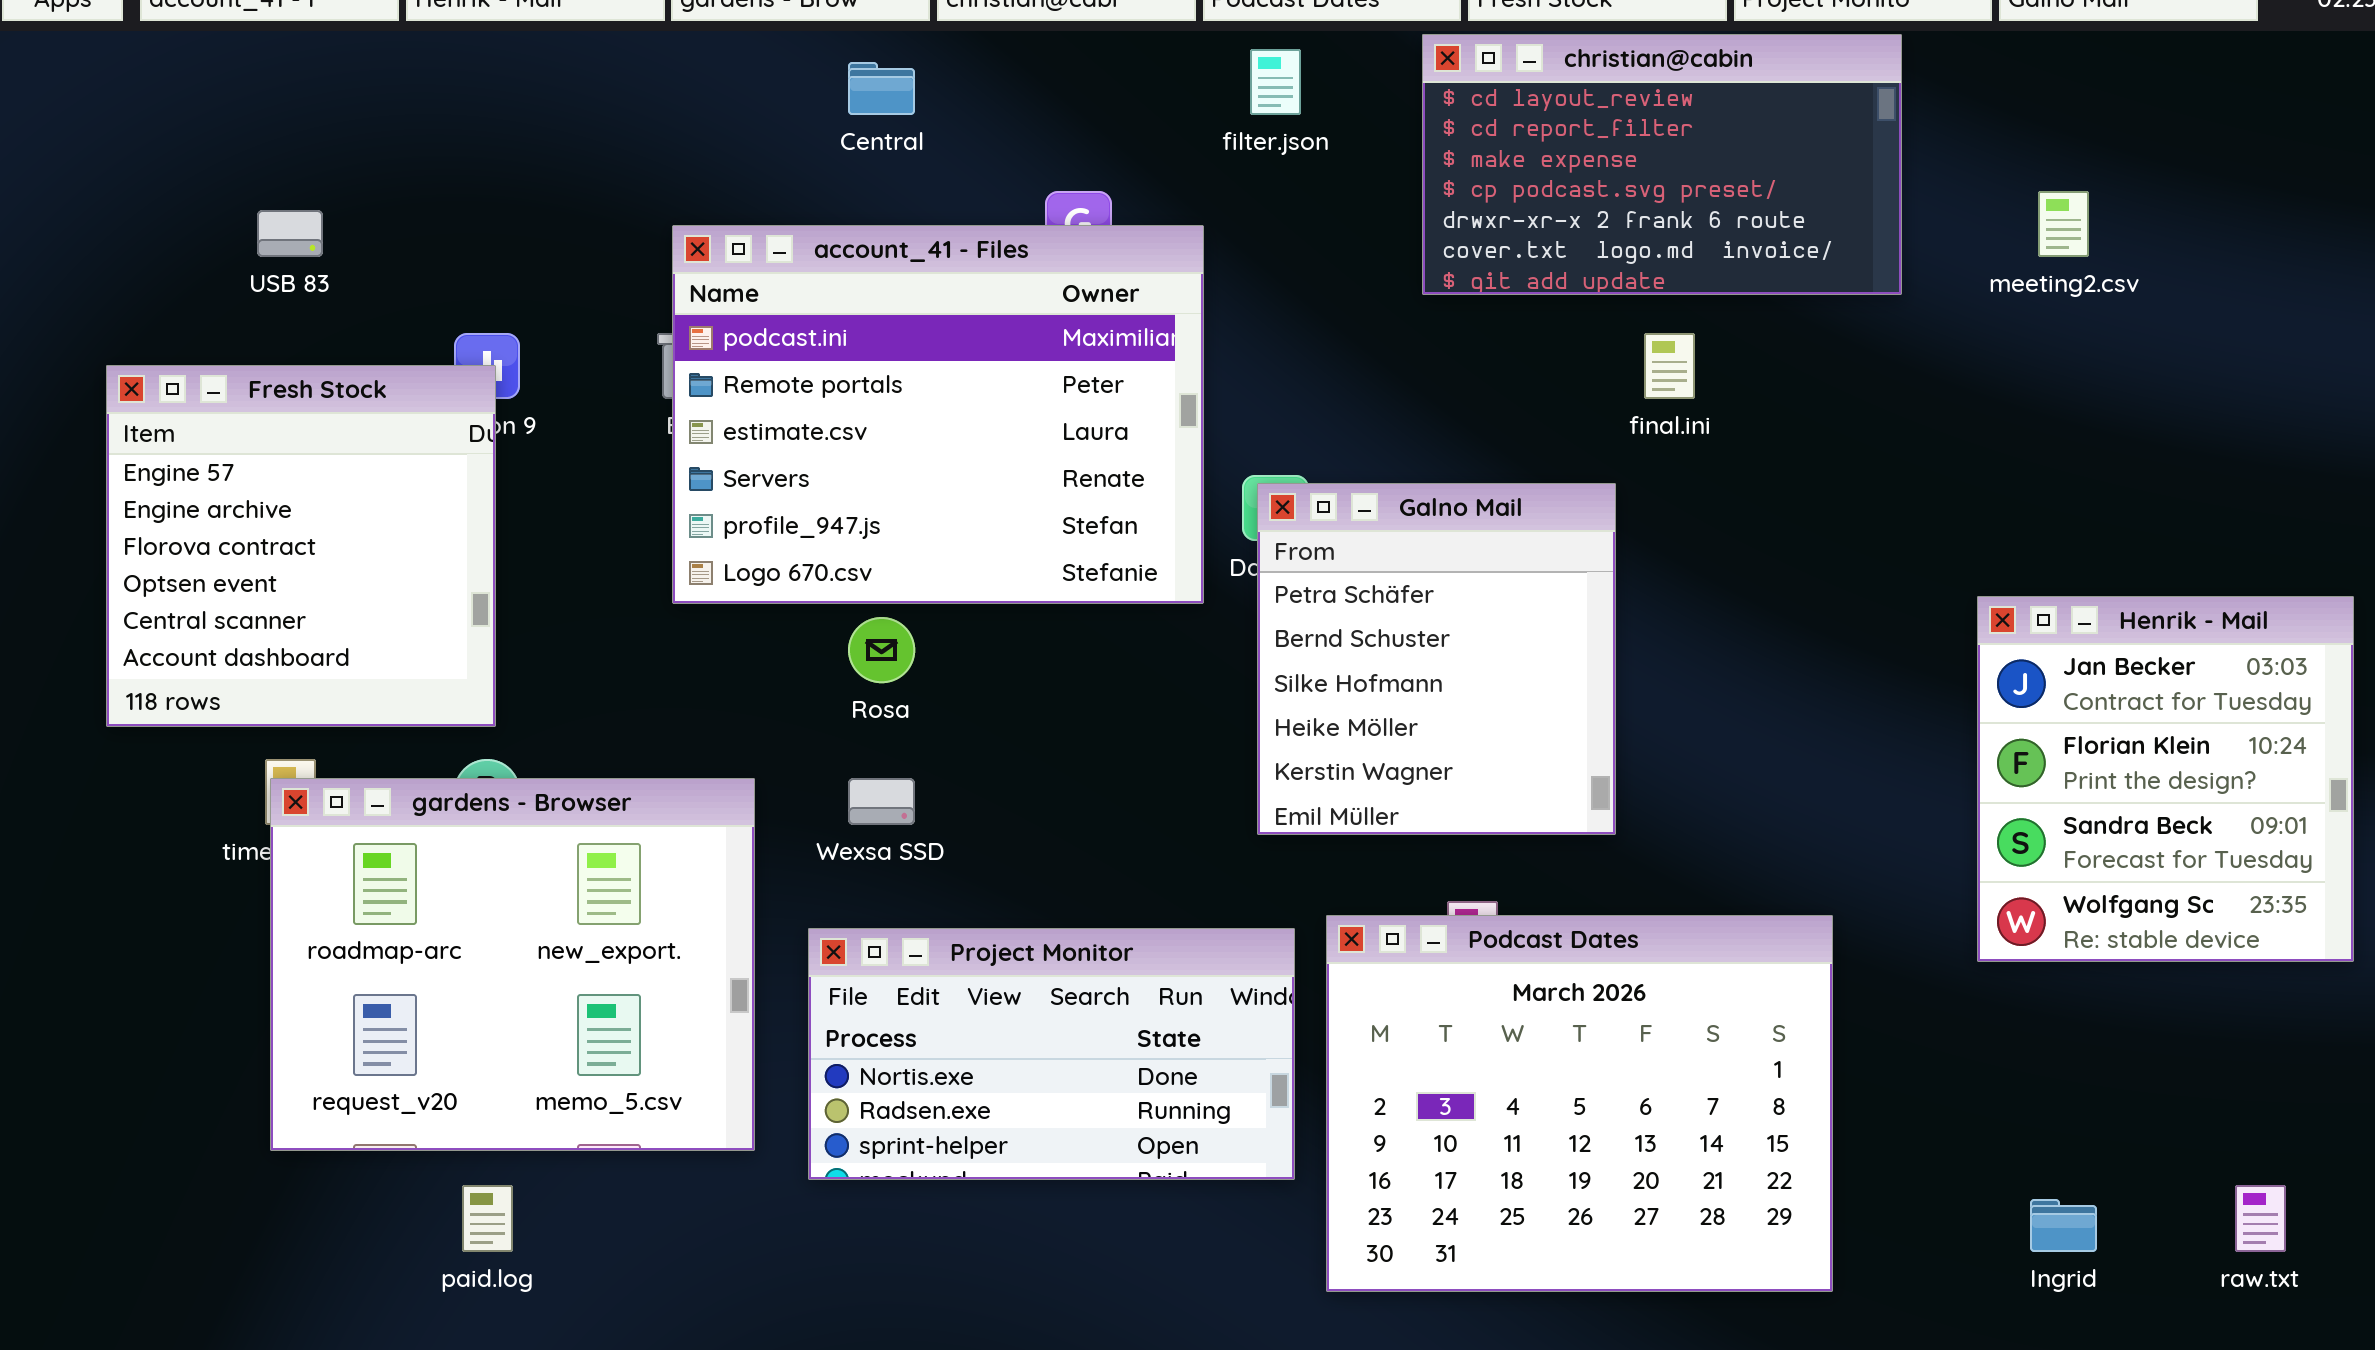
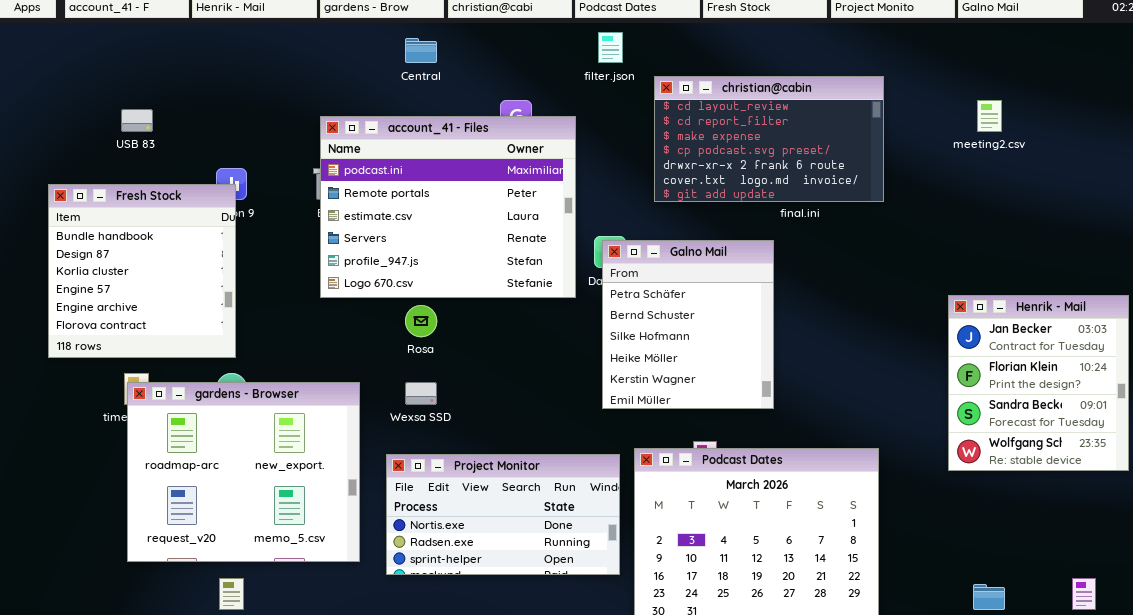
christian@cabin: [1422,34,1902,295] -> [654,76,884,202], moved
Fresh Stock: [106,365,496,727] -> [48,184,236,358], scrolled up 3 rows

